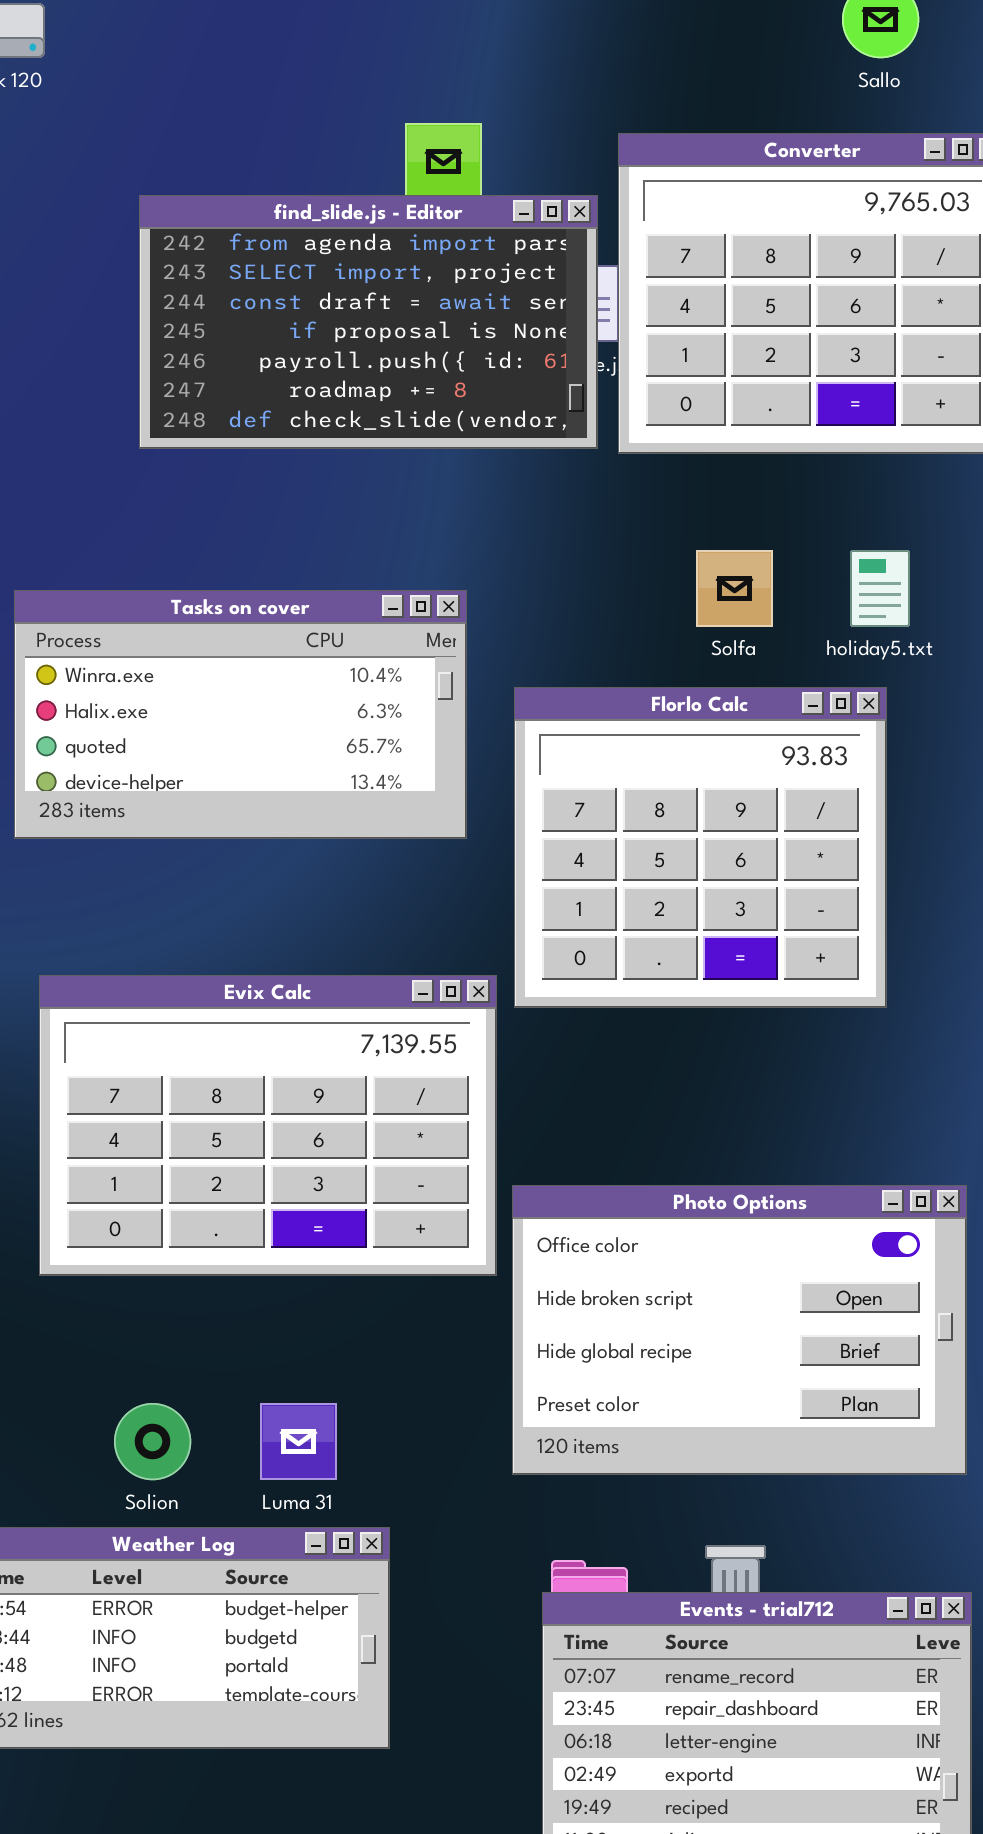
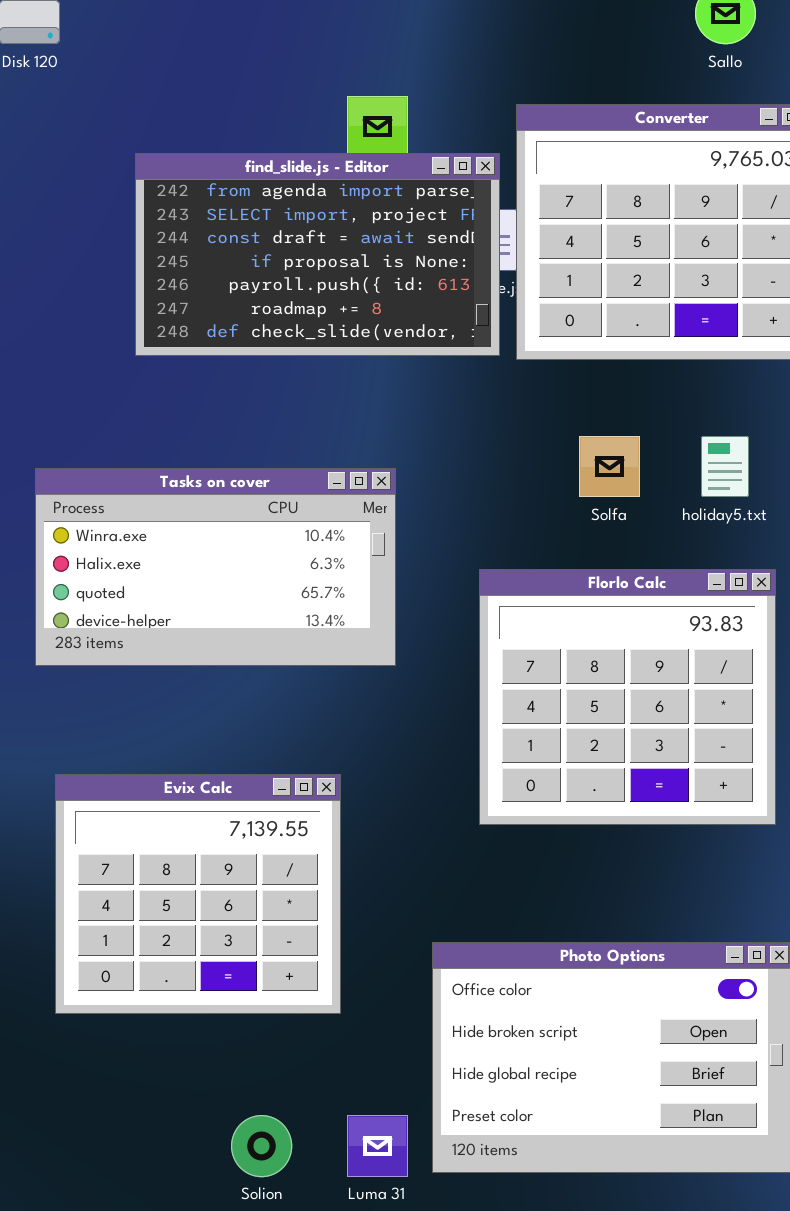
Florlo Calc: [514,687,887,1008] -> [479,569,776,825], moved
Evix Calc: [39,975,497,1276] -> [55,774,341,1014], resized
Solion: [114,1403,191,1480] -> [231,1115,292,1177], moved
Luma 31: [260,1403,337,1480] -> [347,1115,408,1177], moved

